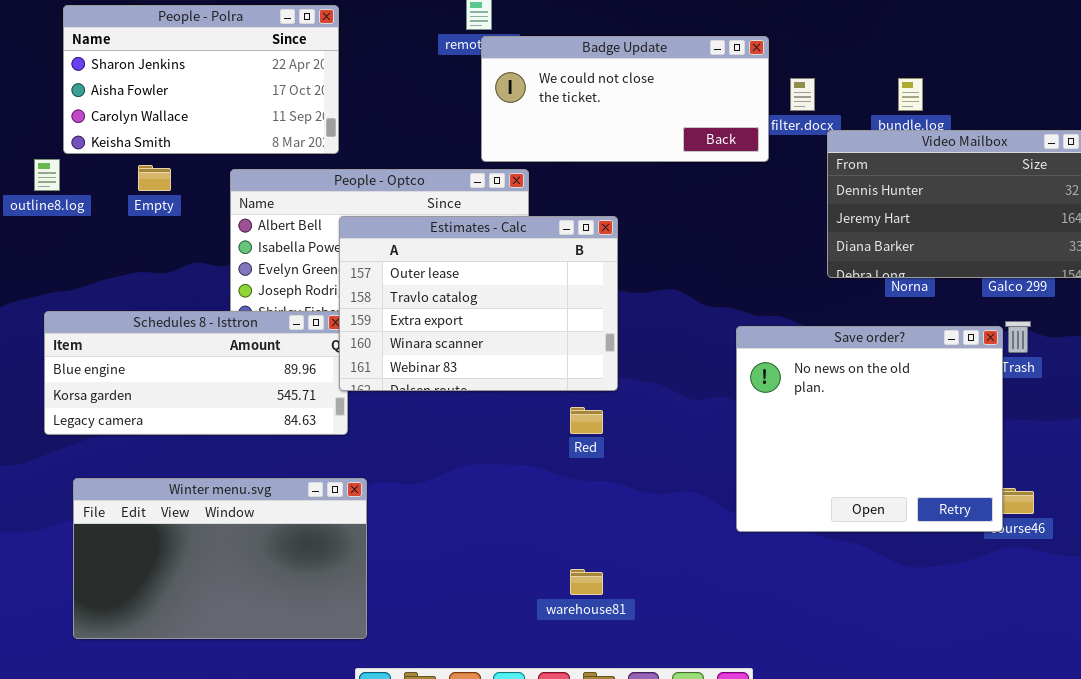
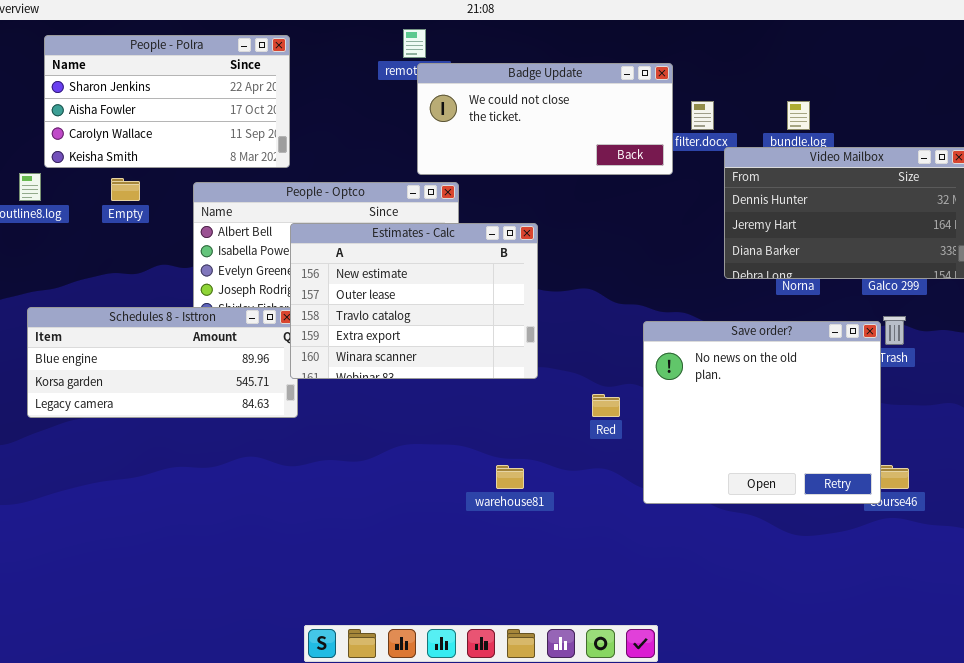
Estimates - Calc: [339,216,618,391] -> [290,223,538,379], scrolled up 1 row
Red: [570,407,603,434] -> [592,394,620,417], moved
Winter menu.svg: [73,478,367,639] -> none, closed
warehouse81: [570,569,603,595] -> [496,465,524,489], moved

